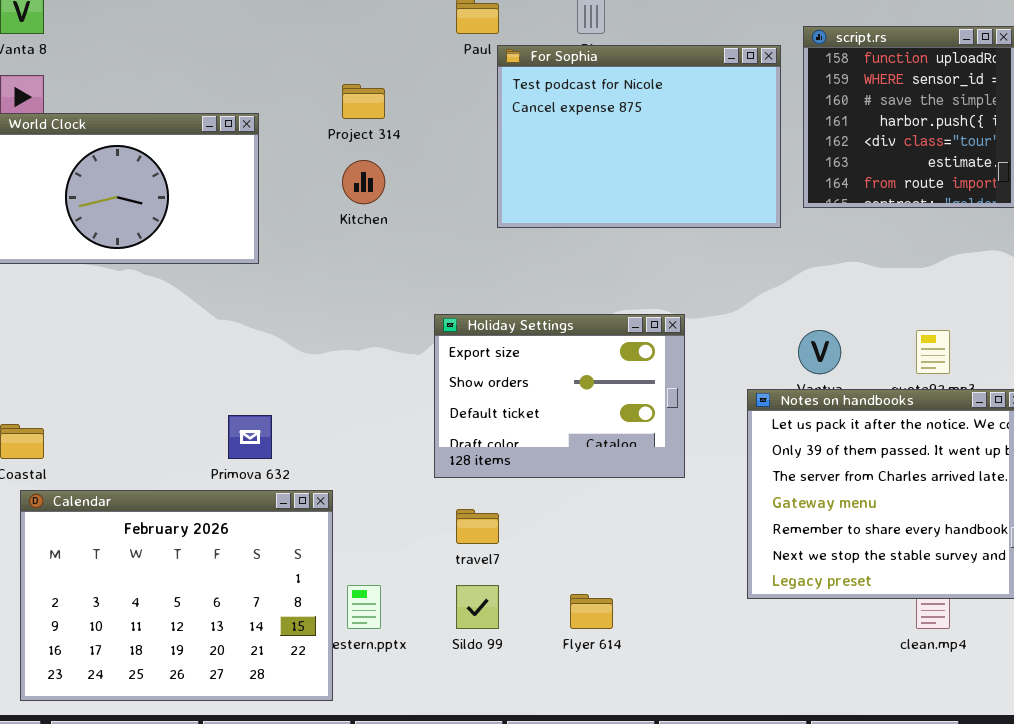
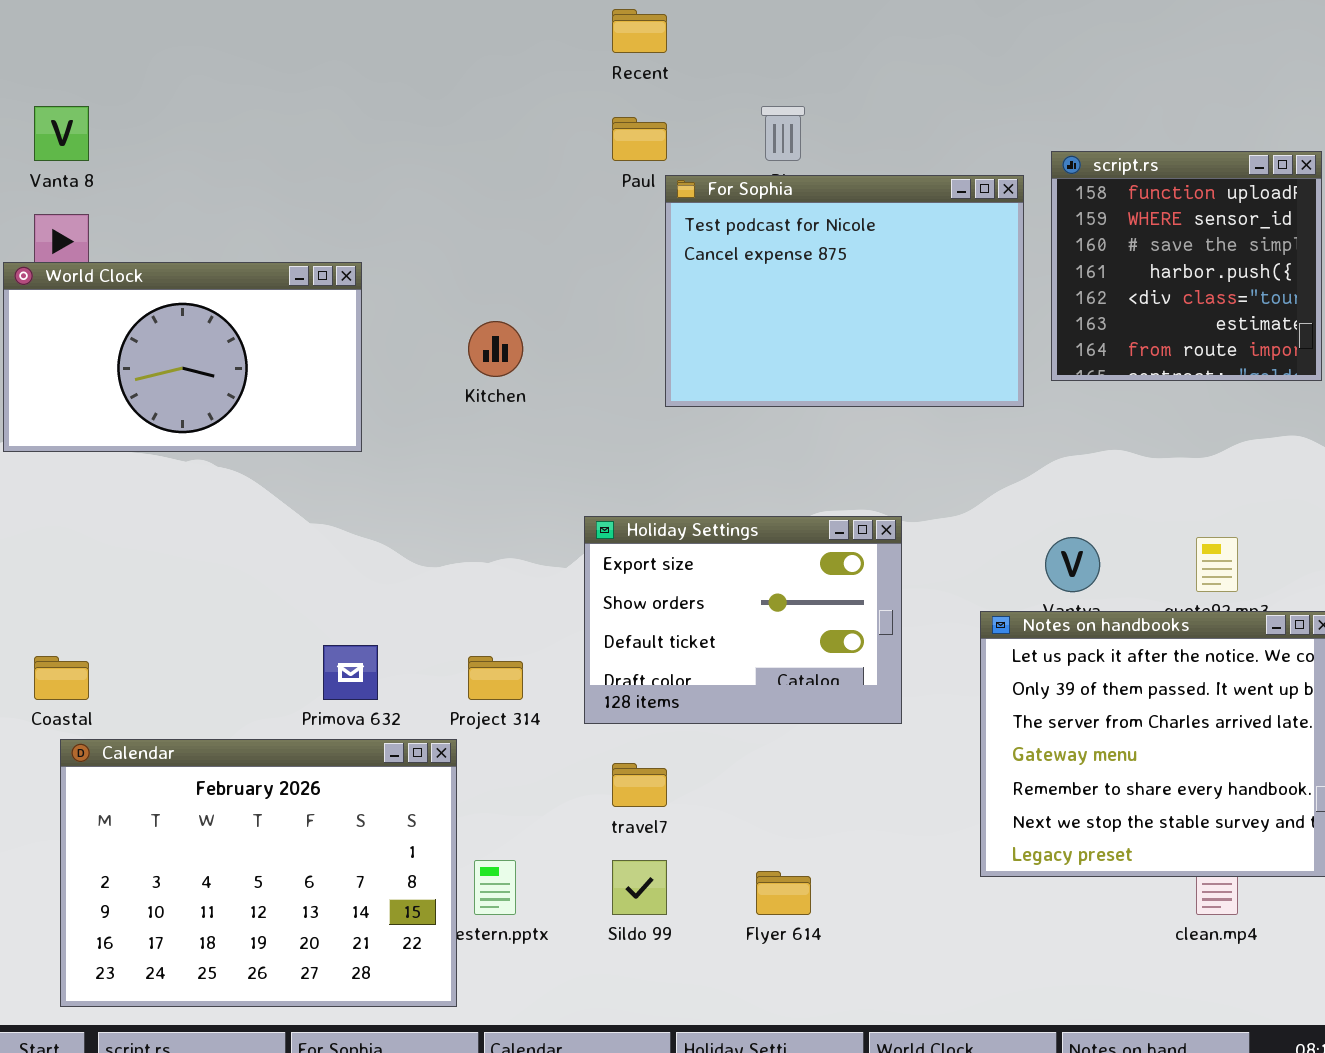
Project 314: [342,84,385,119] -> [468,656,523,700], moved

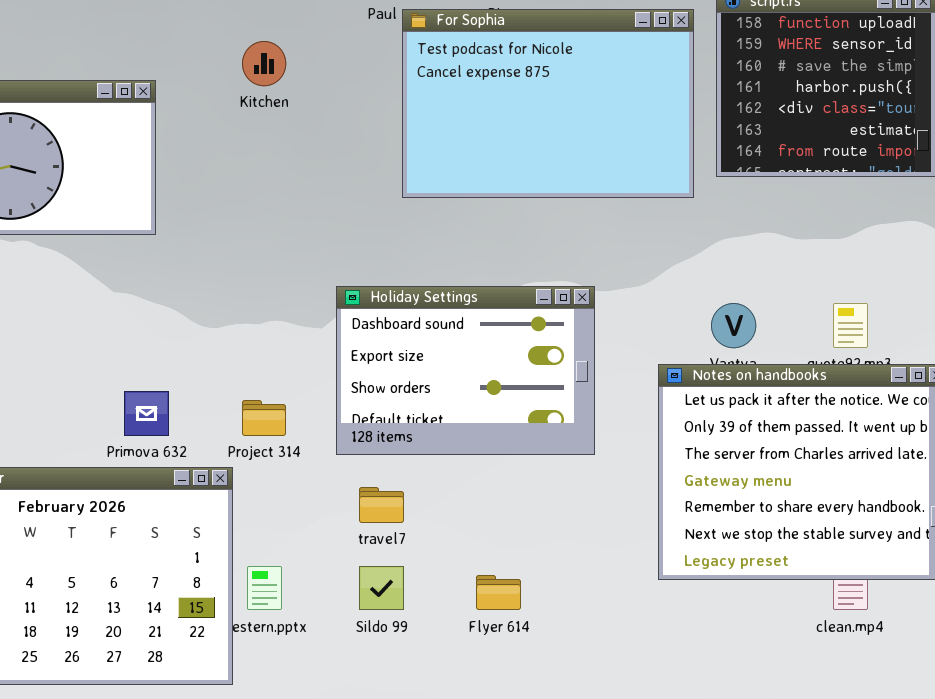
Kitchen: [468,321,523,377] -> [242,41,286,86], moved
Holiday Settings: [584,516,902,724] -> [336,286,595,455], scrolled up 1 row

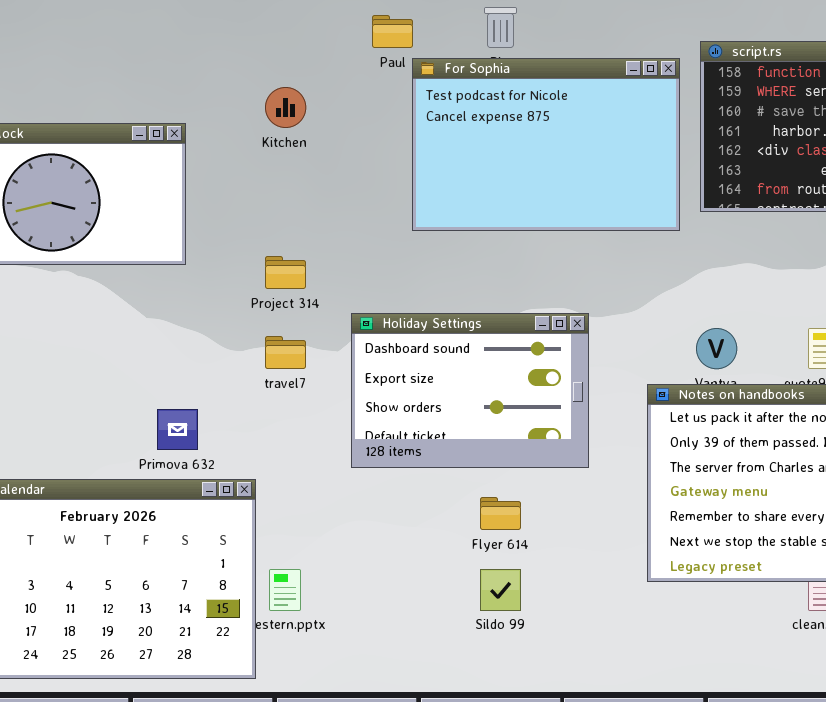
Project 314: [242,400,286,436] -> [265,256,306,289], moved
travel7: [359,487,404,523] -> [265,336,306,369], moved
Sildo 99: [359,566,404,610] -> [480,569,521,611], moved
Flyer 614: [476,575,521,610] -> [480,497,521,530], moved

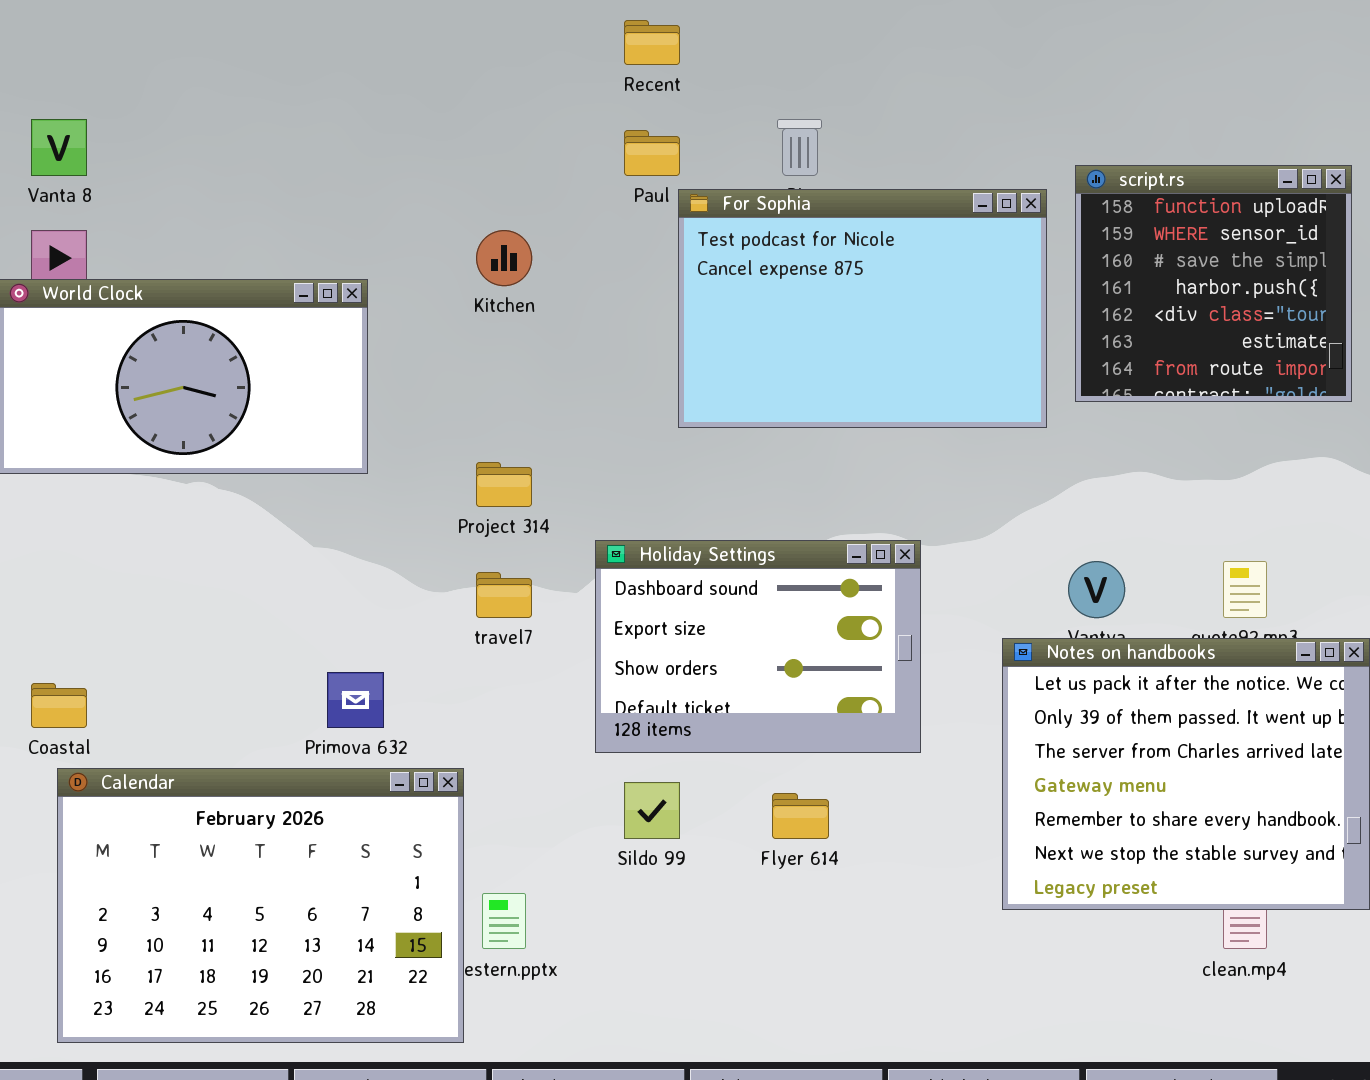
Sildo 99: [480,569,521,611] -> [624,782,680,839], moved

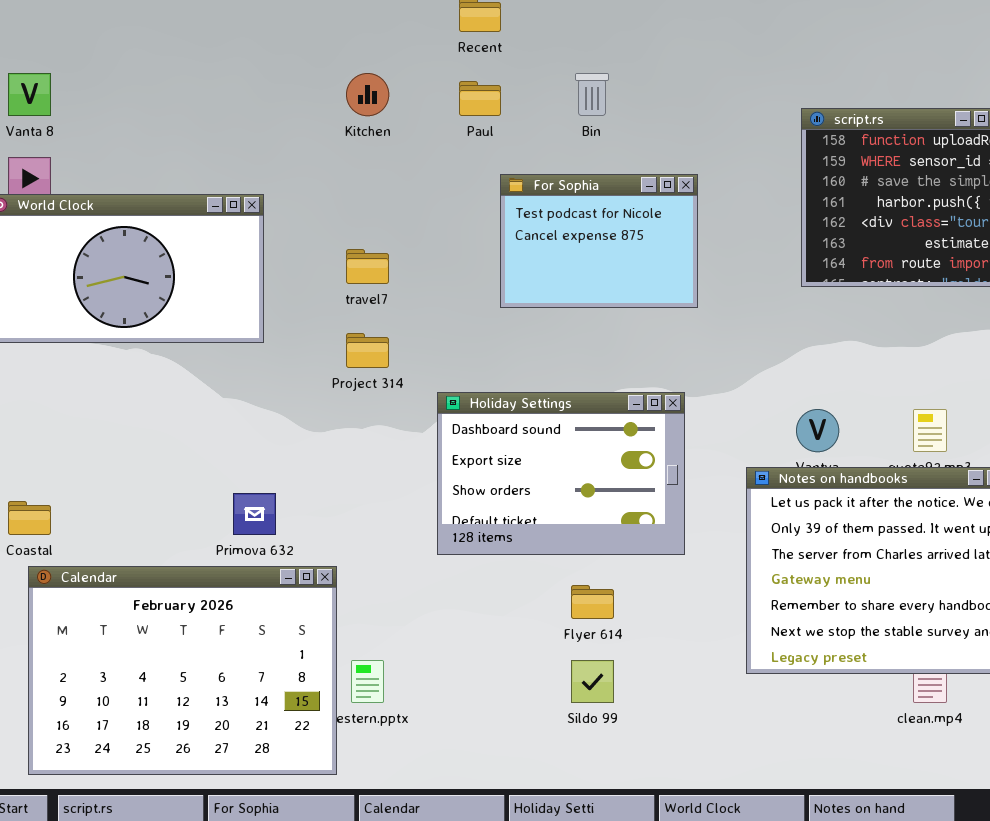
For Sophia: [678,189,1047,428] -> [500,174,698,308], resized
Kitchen: [476,230,532,286] -> [346,73,389,116], moved
travel7: [476,572,532,618] -> [346,249,389,284], moved
Sildo 99: [624,782,680,839] -> [571,660,614,703], moved

